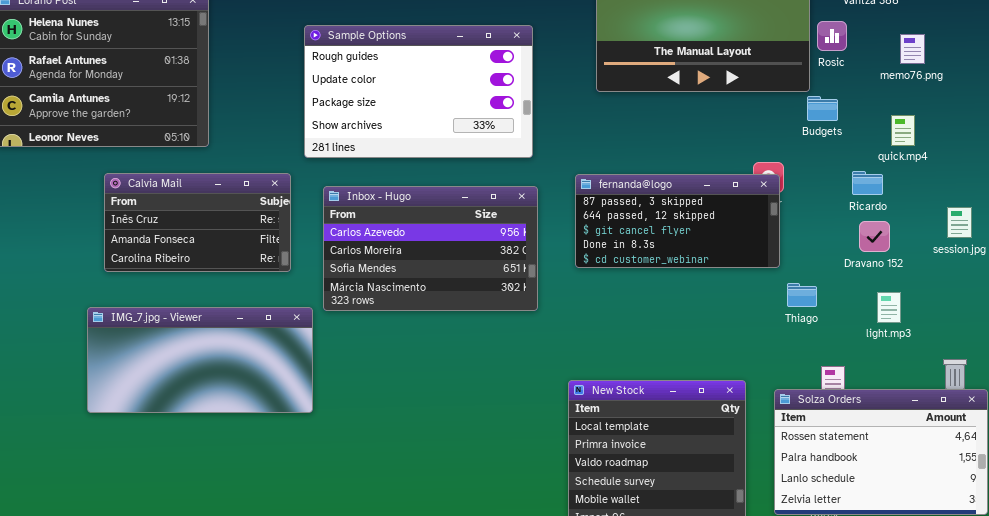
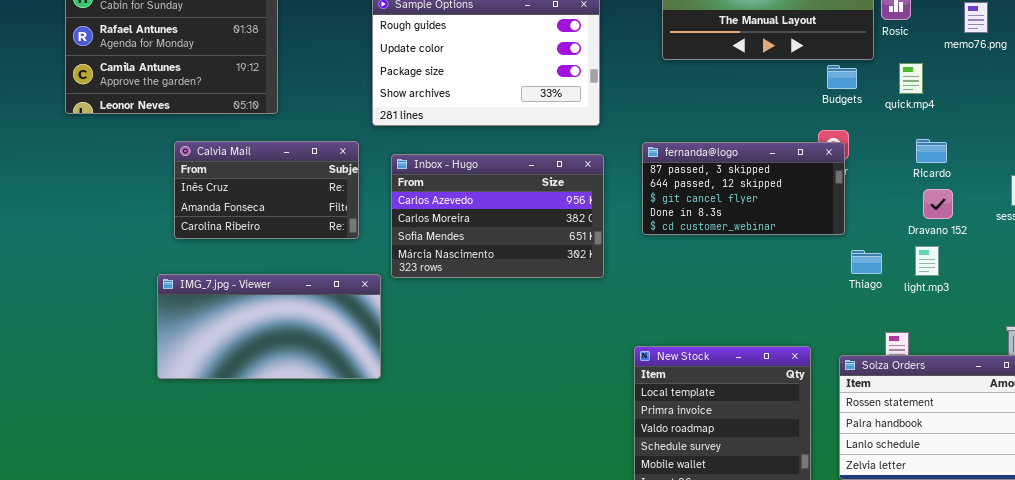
Budgets: [807,96,838,121] -> [827,65,857,89], moved
quick.mp4: [891,115,915,146] -> [899,63,923,94], moved
light.mp3: [877,292,901,323] -> [915,246,939,276], moved

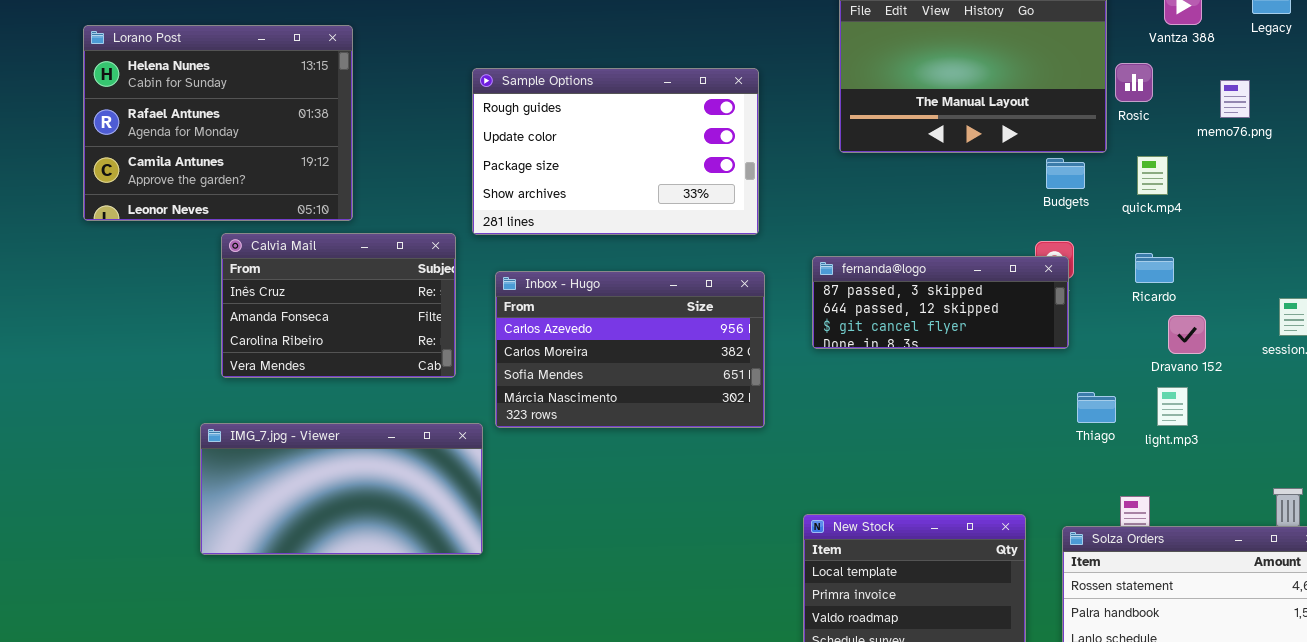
Ricardo: [916,139,947,163] -> [1135,253,1174,283], moved
Calvia Mail: [174,141,359,239] -> [221,233,456,378], resized
fernanda@logo: [642,142,845,235] -> [812,256,1069,349], resized

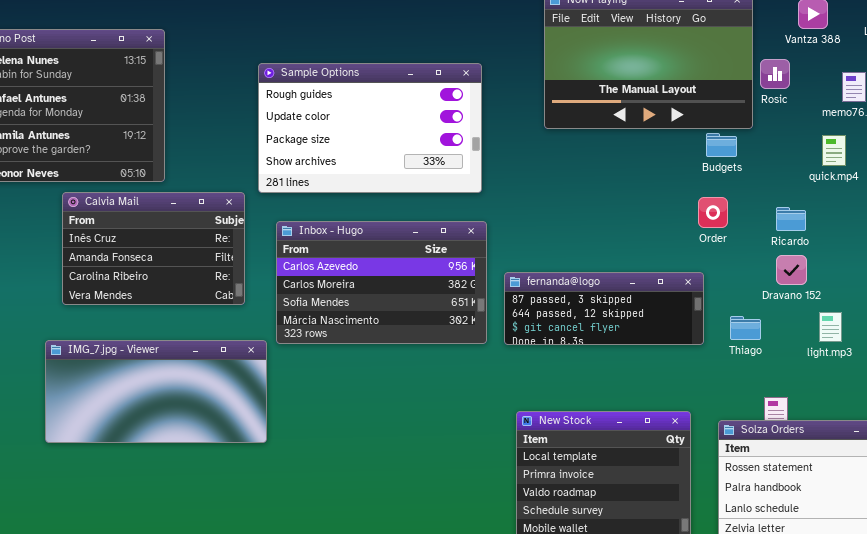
quick.mp4: [1137,156,1168,195] -> [822,135,846,166], moved
fernanda@logo: [812,256,1069,349] -> [504,272,704,345], moved
Dravano 152: [1168,315,1206,354] -> [776,255,807,285], moved
light.mp3: [1157,387,1188,426] -> [819,312,842,342], moved

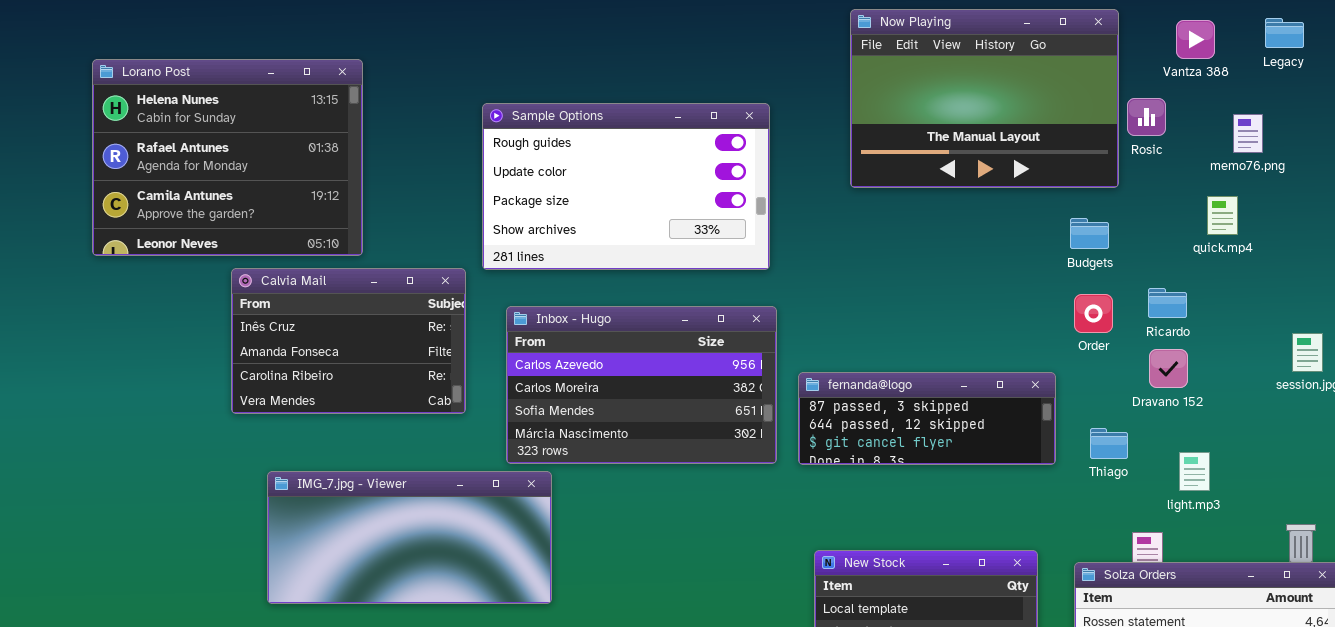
Budgets: [706,133,737,157] -> [1070,218,1109,249], moved
Order: [698,197,728,228] -> [1074,294,1113,333], moved
light.mp3: [819,312,842,342] -> [1179,452,1210,491], moved
IMG_7.jpg - Viewer: [45,340,267,443] -> [267,471,552,604], moved

